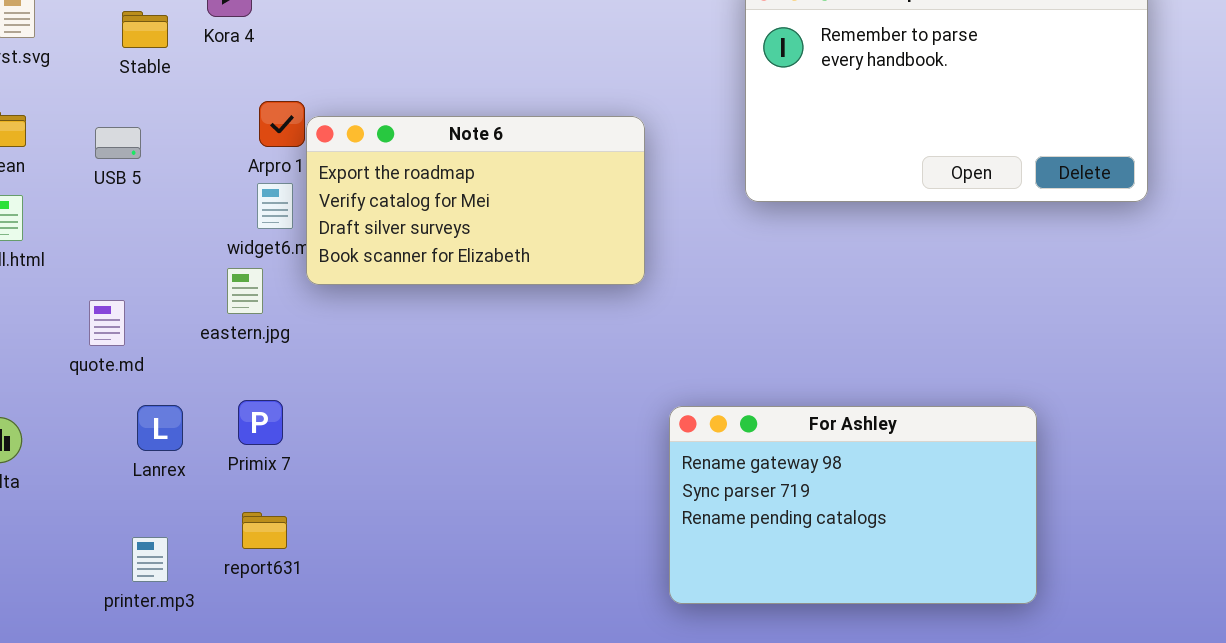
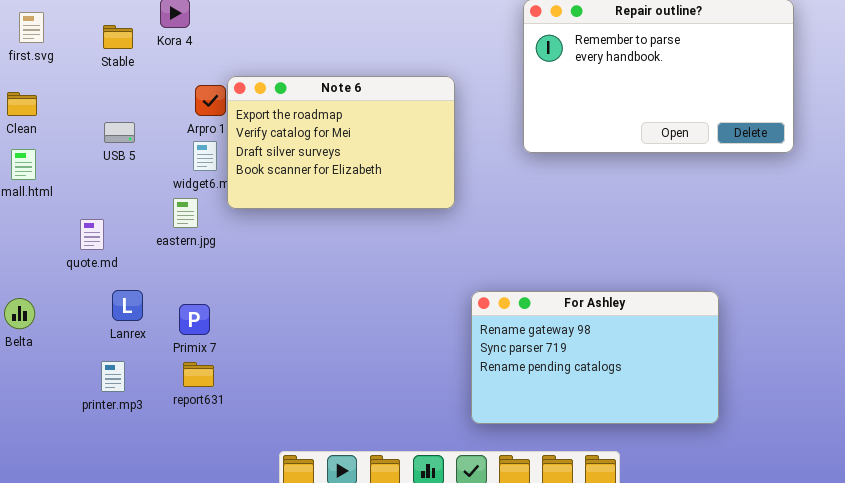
Note 6: [306,116,645,285] -> [227,76,455,209], resized
USB 5: [95,127,141,159] -> [104,122,135,143], moved
Primix 7: [238,400,283,445] -> [179,304,210,335], moved
printer.mp3: [132,537,168,582] -> [101,361,125,392], moved

